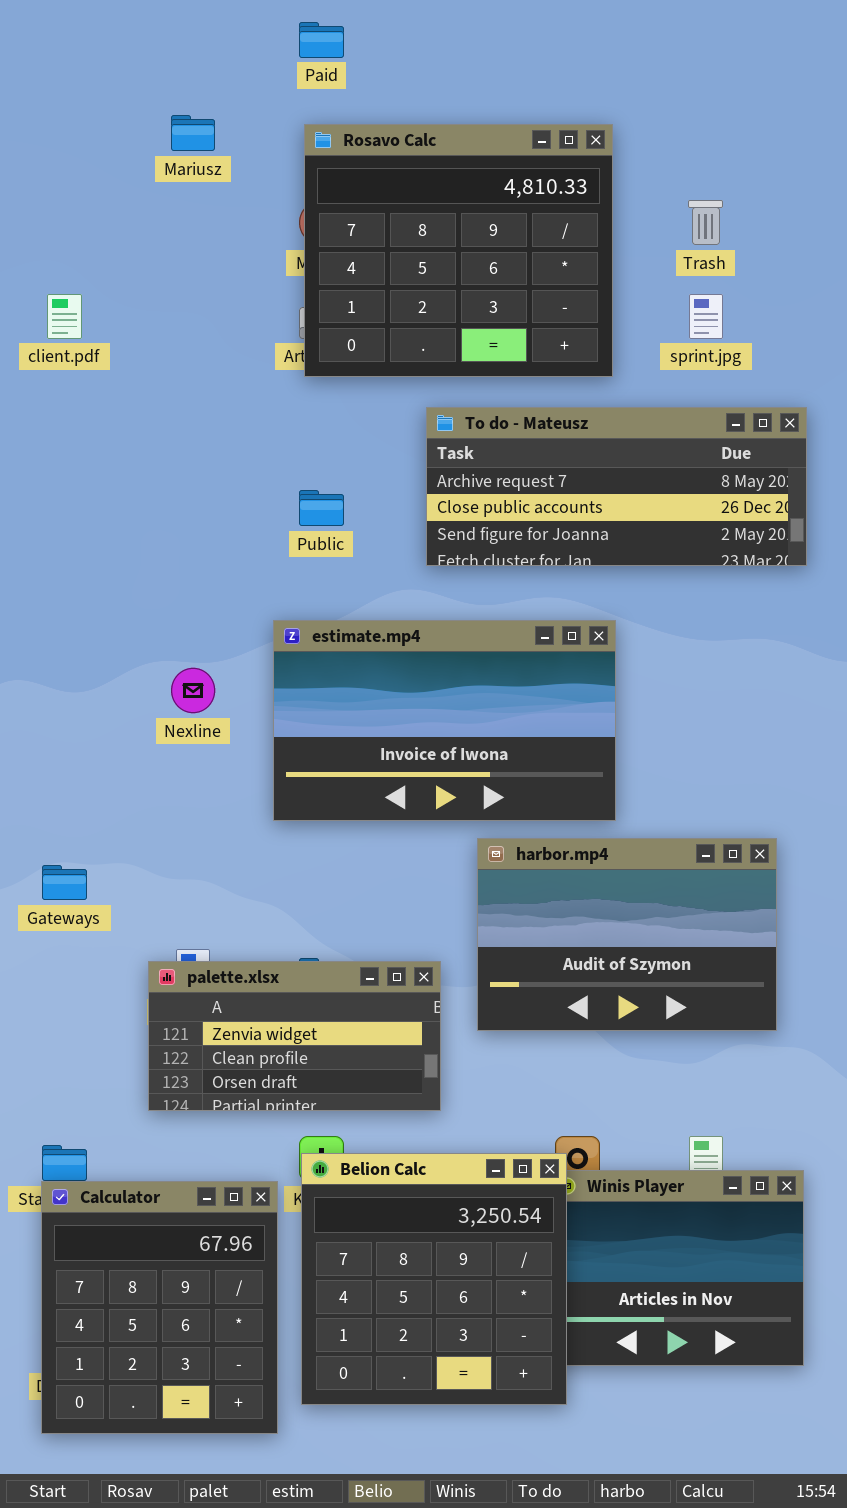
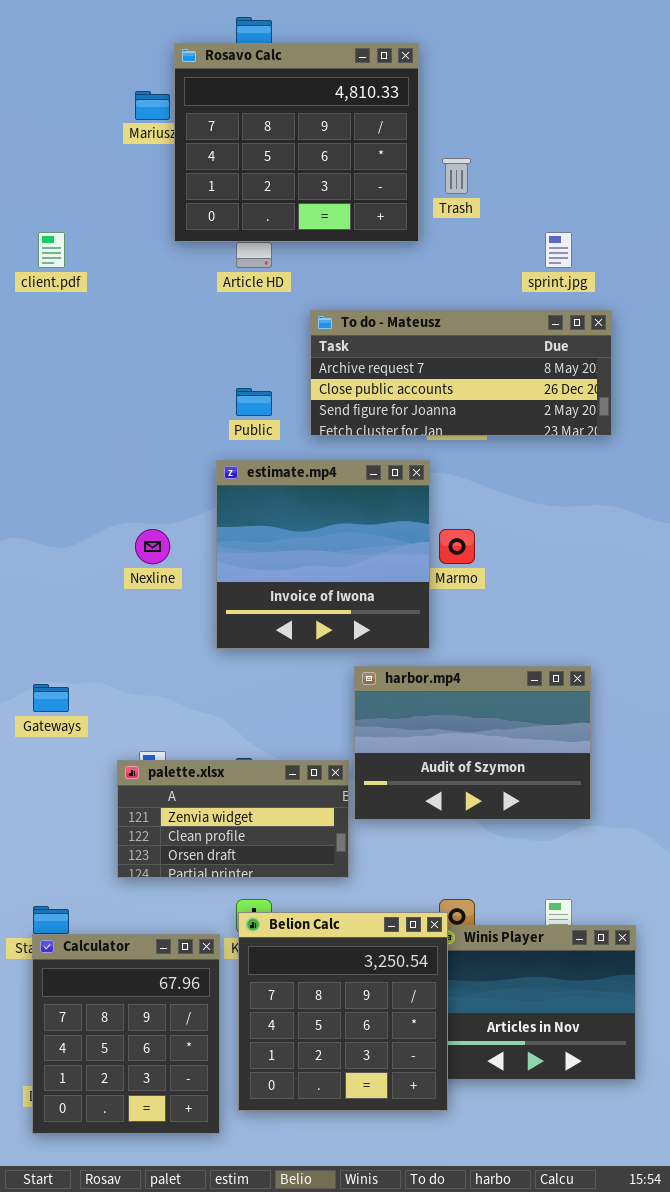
Rosavo Calc: [304,124,613,377] -> [174,43,419,242], moved
Trash: [688,200,723,245] -> [442,158,471,194], moved
To do - Mateusz: [426,407,807,566] -> [310,310,612,436], moved
estimate.mp4: [273,620,616,821] -> [216,460,430,649], resized
harbor.mp4: [477,838,777,1031] -> [354,666,591,820], moved

